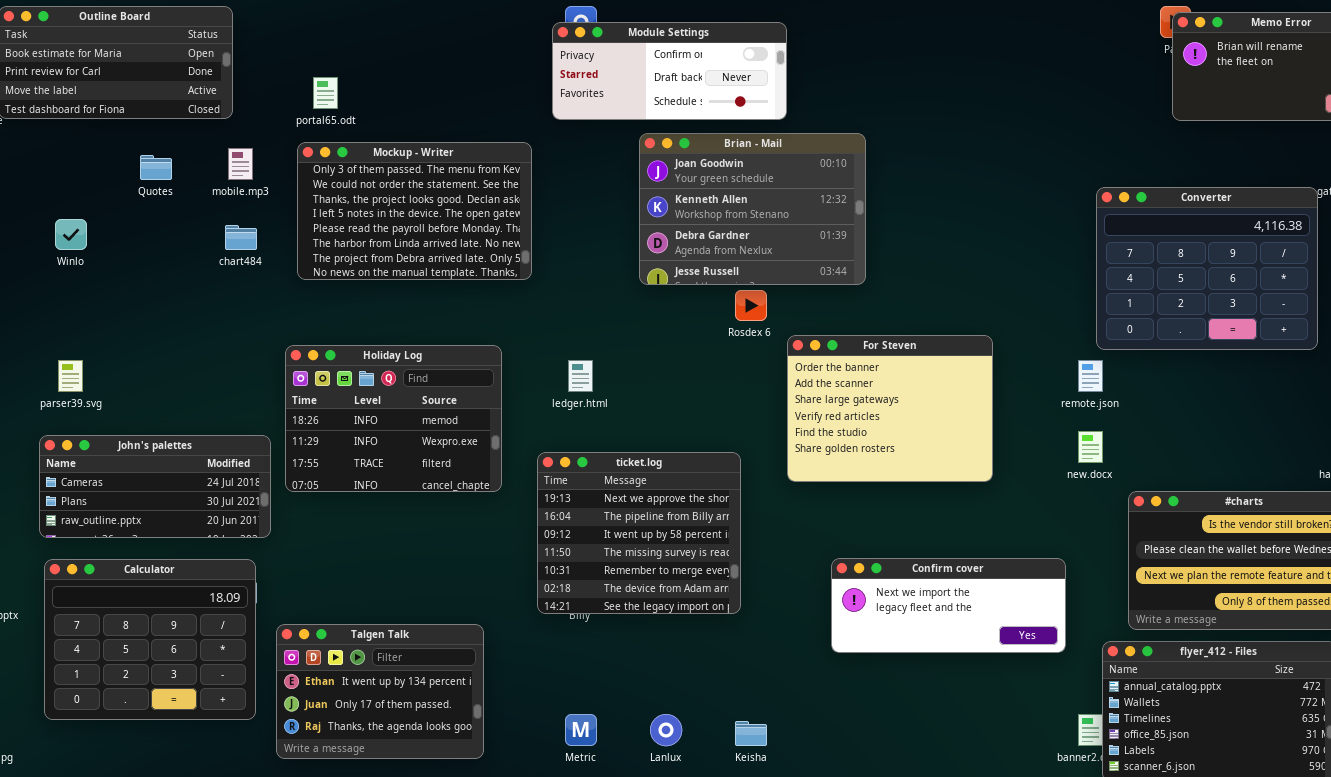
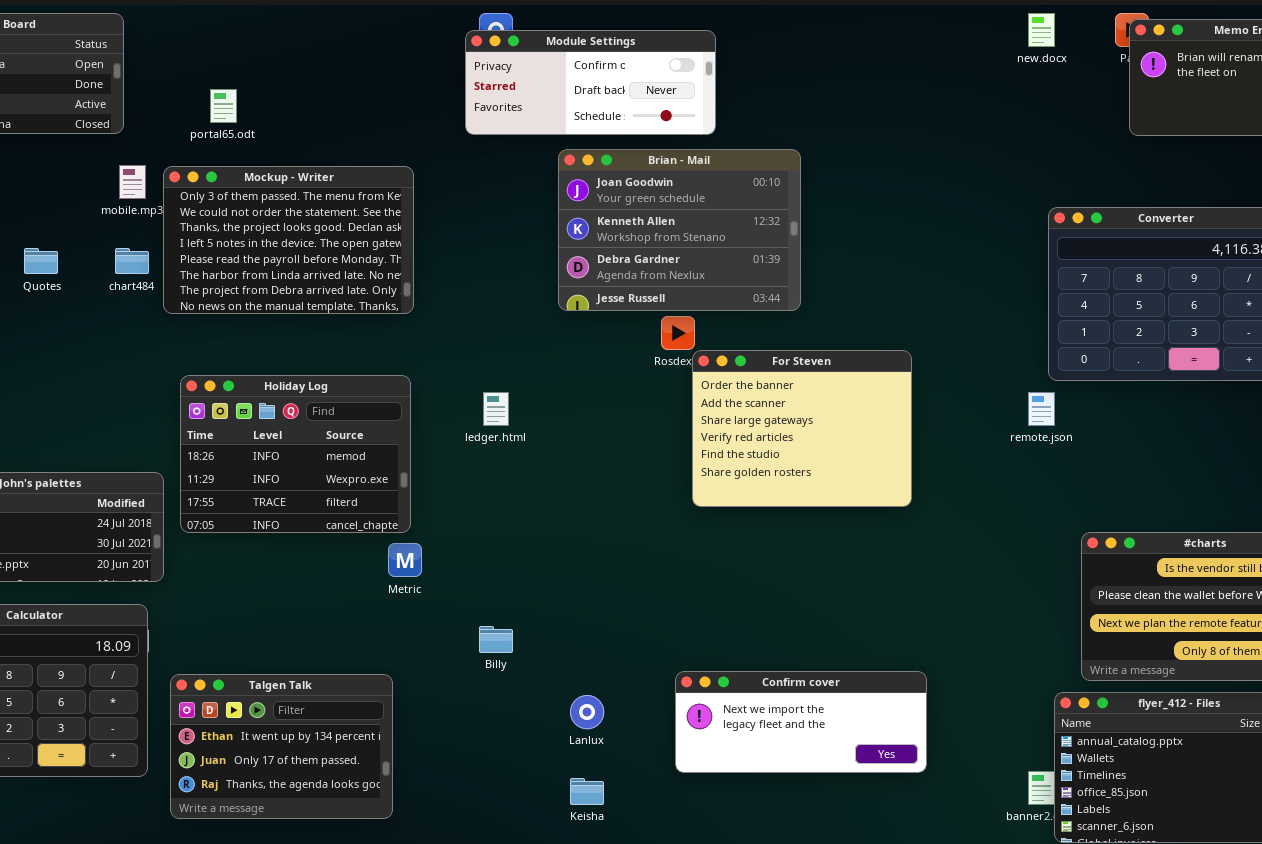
Mockup - Writer: [297,142,532,280] -> [163,166,414,314], moved
Quotes: [140,155,172,180] -> [24,248,58,274], moved
For Steven: [787,335,993,482] -> [692,350,912,507], moved
new.docx: [1078,431,1103,463] -> [1028,13,1055,47], moved
ticket.log: [537,452,741,614] -> none, closed
Confirm cover: [831,558,1066,653] -> [675,671,927,773], moved
Metric: [565,714,597,746] -> [388,543,422,577], moved
Lanlux: [650,714,682,746] -> [570,695,604,729], moved
Keisha: [735,721,767,746] -> [570,778,604,805], moved

